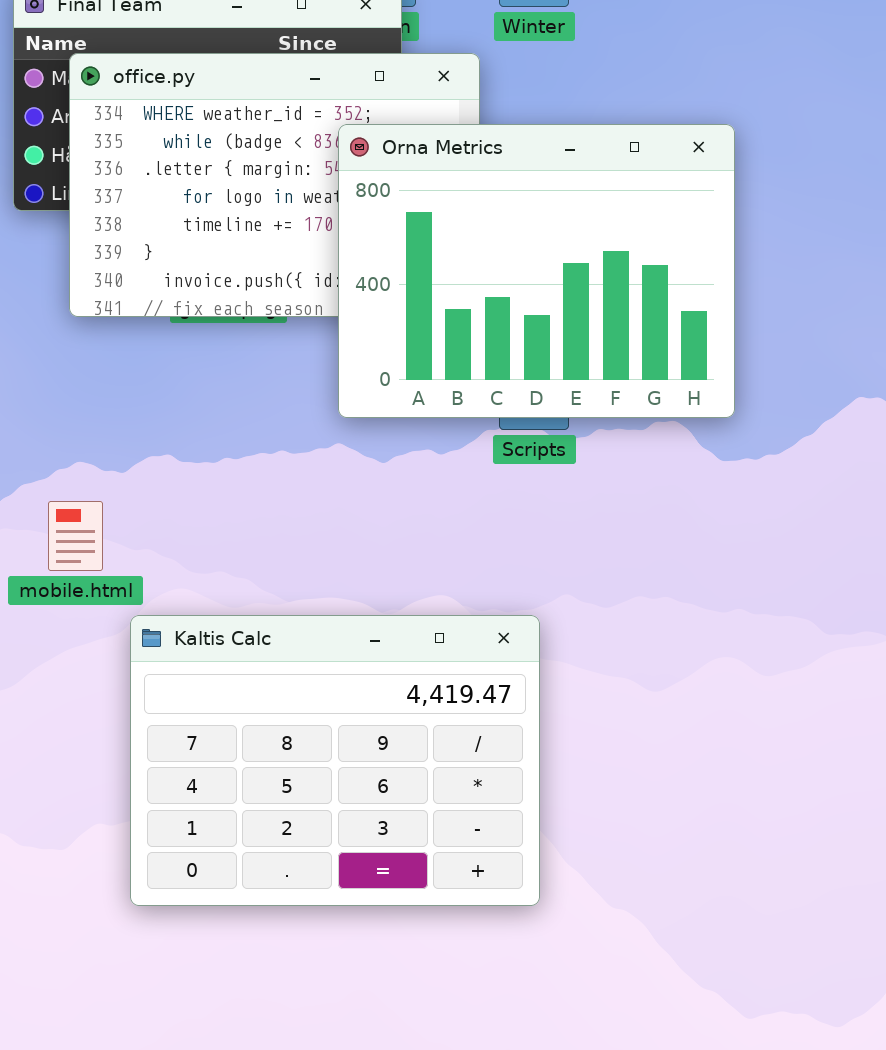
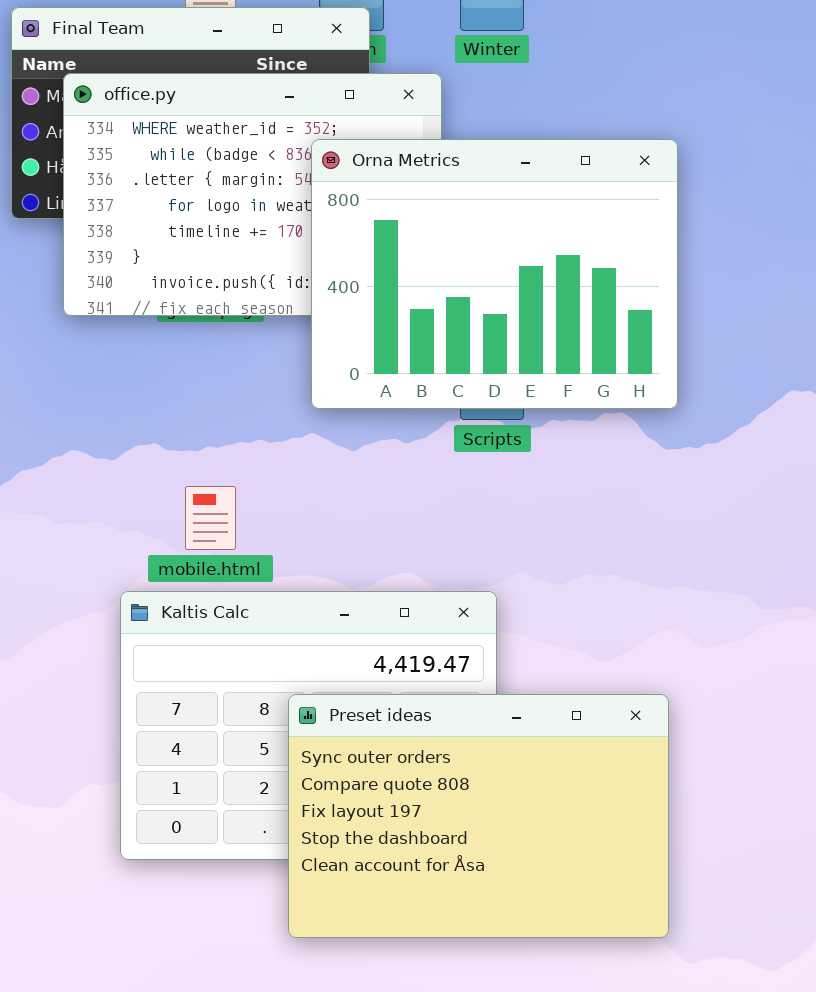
mobile.html: [48,501,103,571] -> [185,486,236,550], moved
Preset ideas: none -> [288,694,669,938], opened

